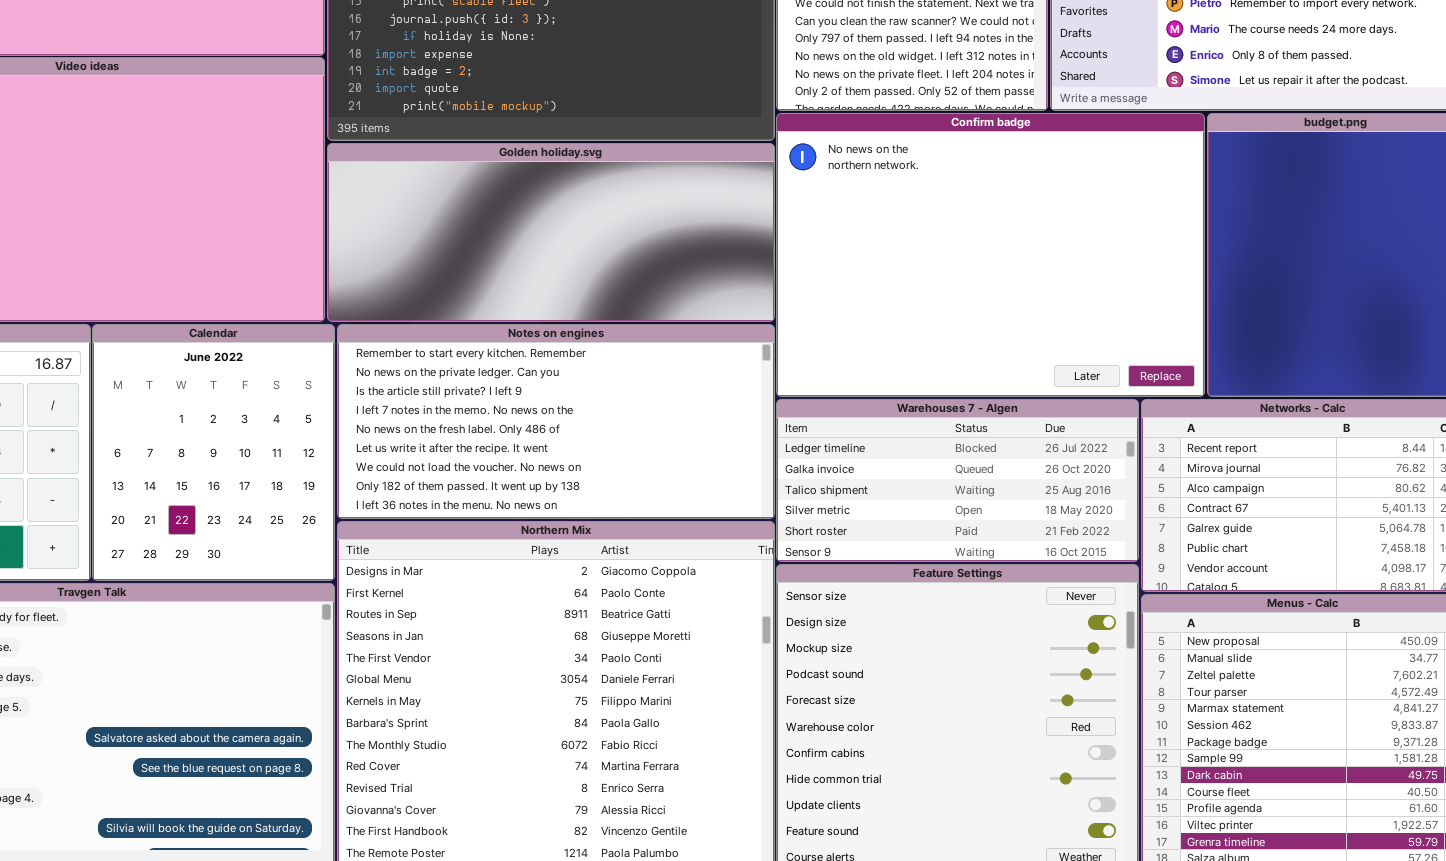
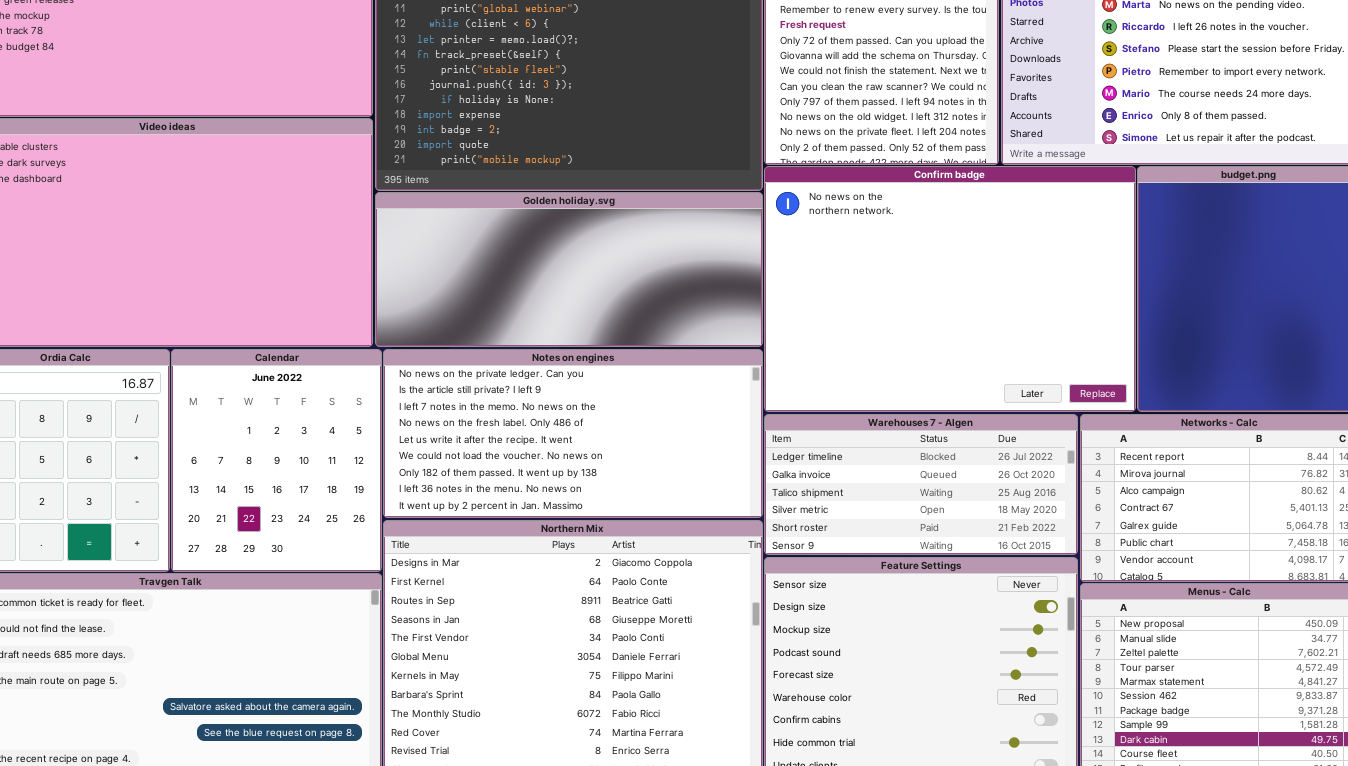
Notes on engines: [337,324,775,519] -> [383,349,763,518], scrolled down 1 row

